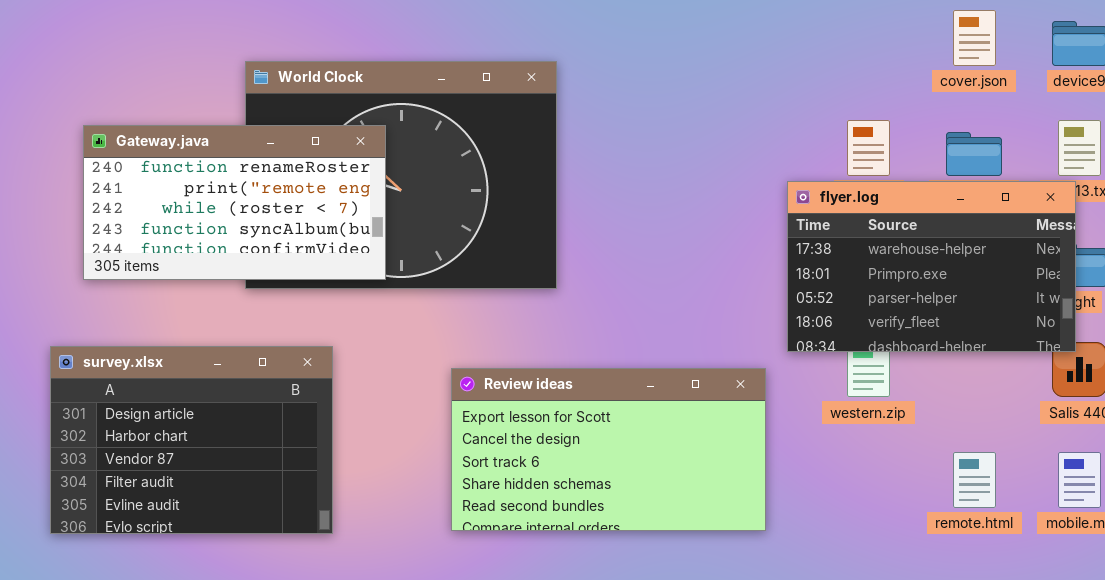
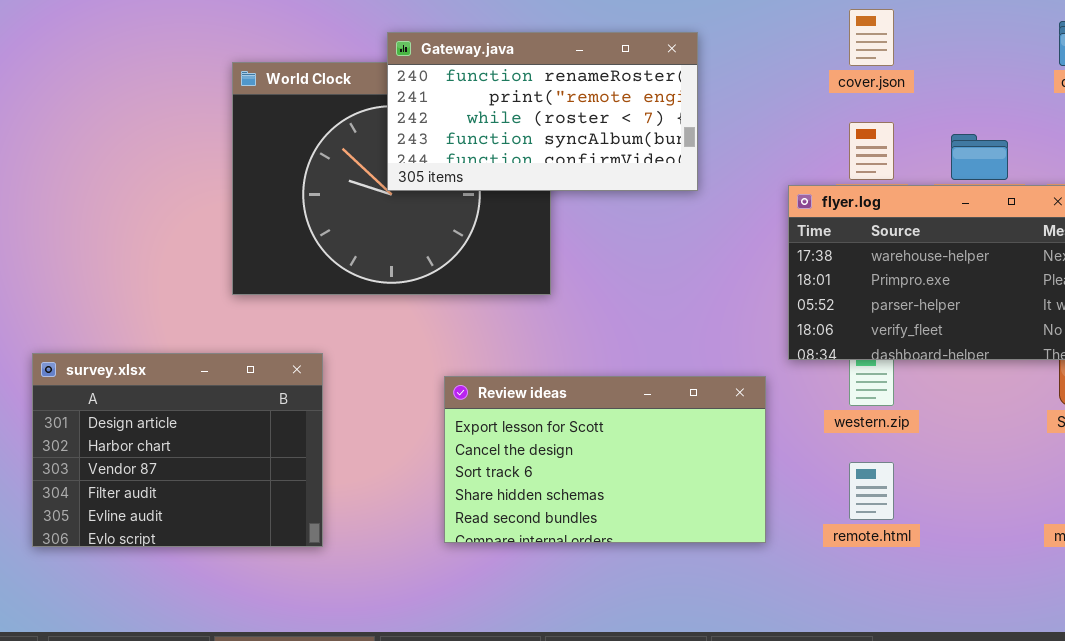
cover.json: [953,10,996,66] -> [849,9,894,66], moved
Gateway.java: [83,125,386,280] -> [387,32,698,191], moved
remote.html: [953,452,996,508] -> [849,462,894,520], moved

